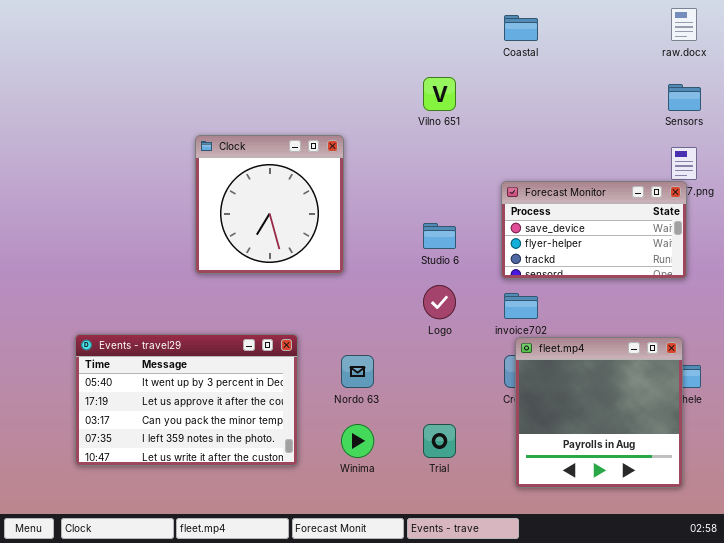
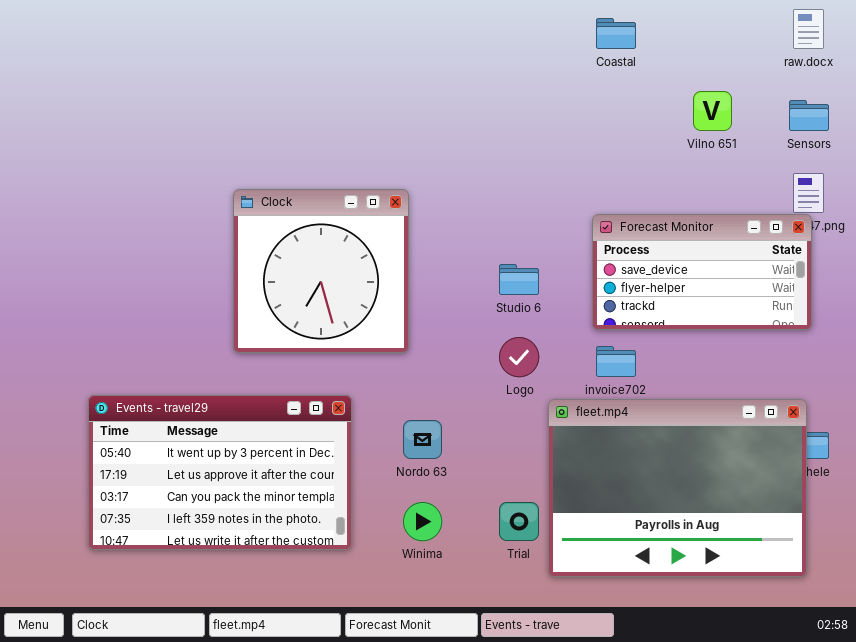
Vilno 651: [423,77,456,111] -> [693,91,732,131], moved
Clock: [195,135,344,274] -> [233,189,409,353], moved
fleet.mp4: [515,337,683,488] -> [548,399,807,577], resized

